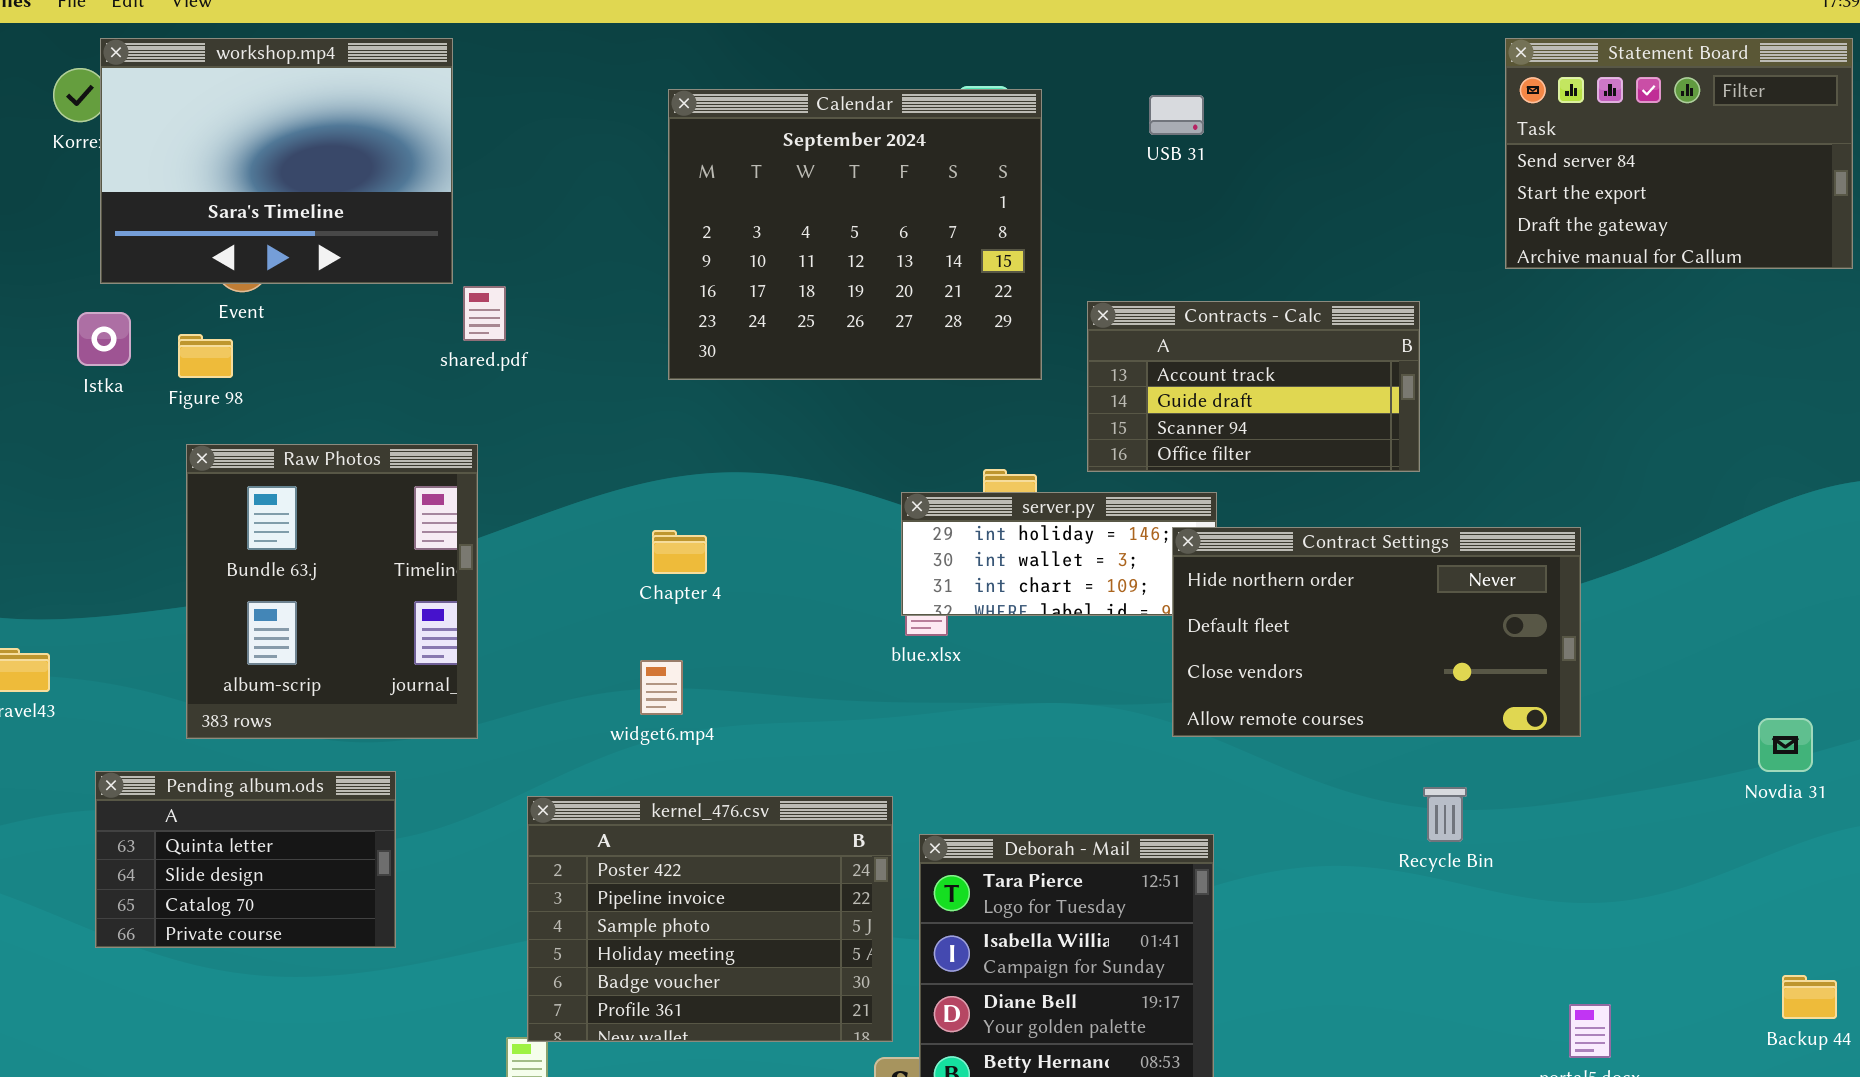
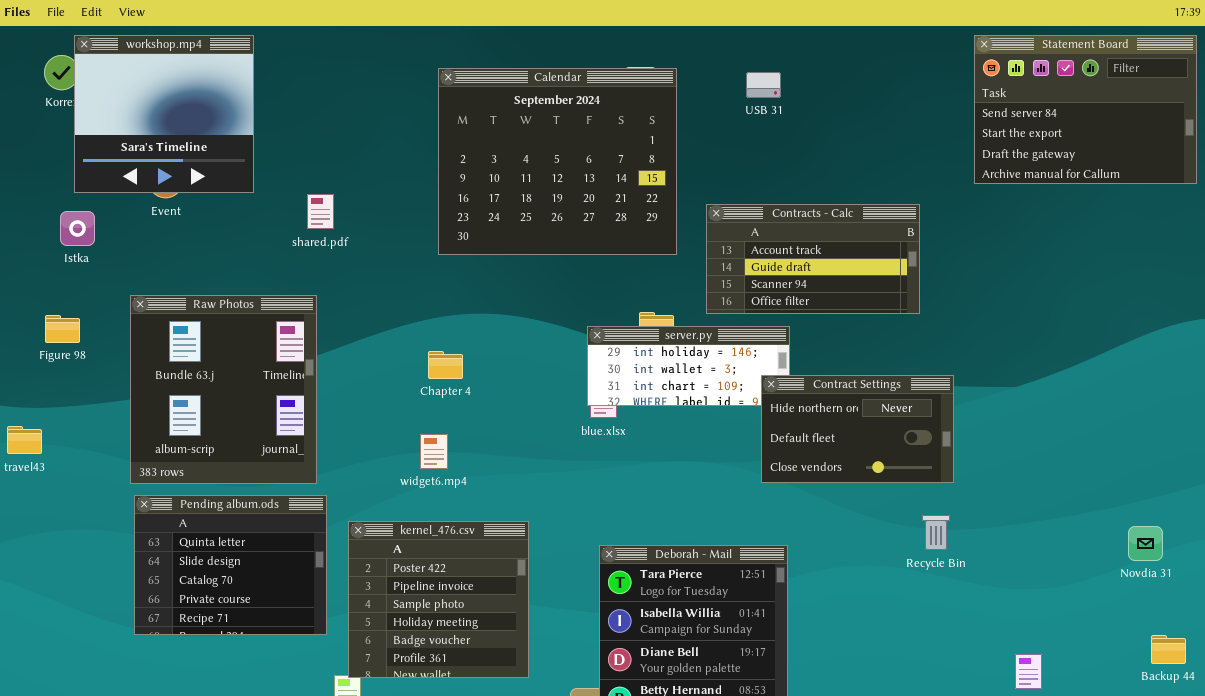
workshop.mp4: [100,38,453,284] -> [74,35,254,193], resized
Figure 98: [178,334,233,378] -> [45,315,80,343], moved
Contract Settings: [1172,527,1581,737] -> [761,375,954,483], resized
Novdia 31: [1758,718,1813,772] -> [1128,526,1163,561], moved
Pending album.ods: [95,771,396,948] -> [134,495,327,635], moved, resized
kernel_476.csv: [527,796,893,1042] -> [348,521,529,678], resized

